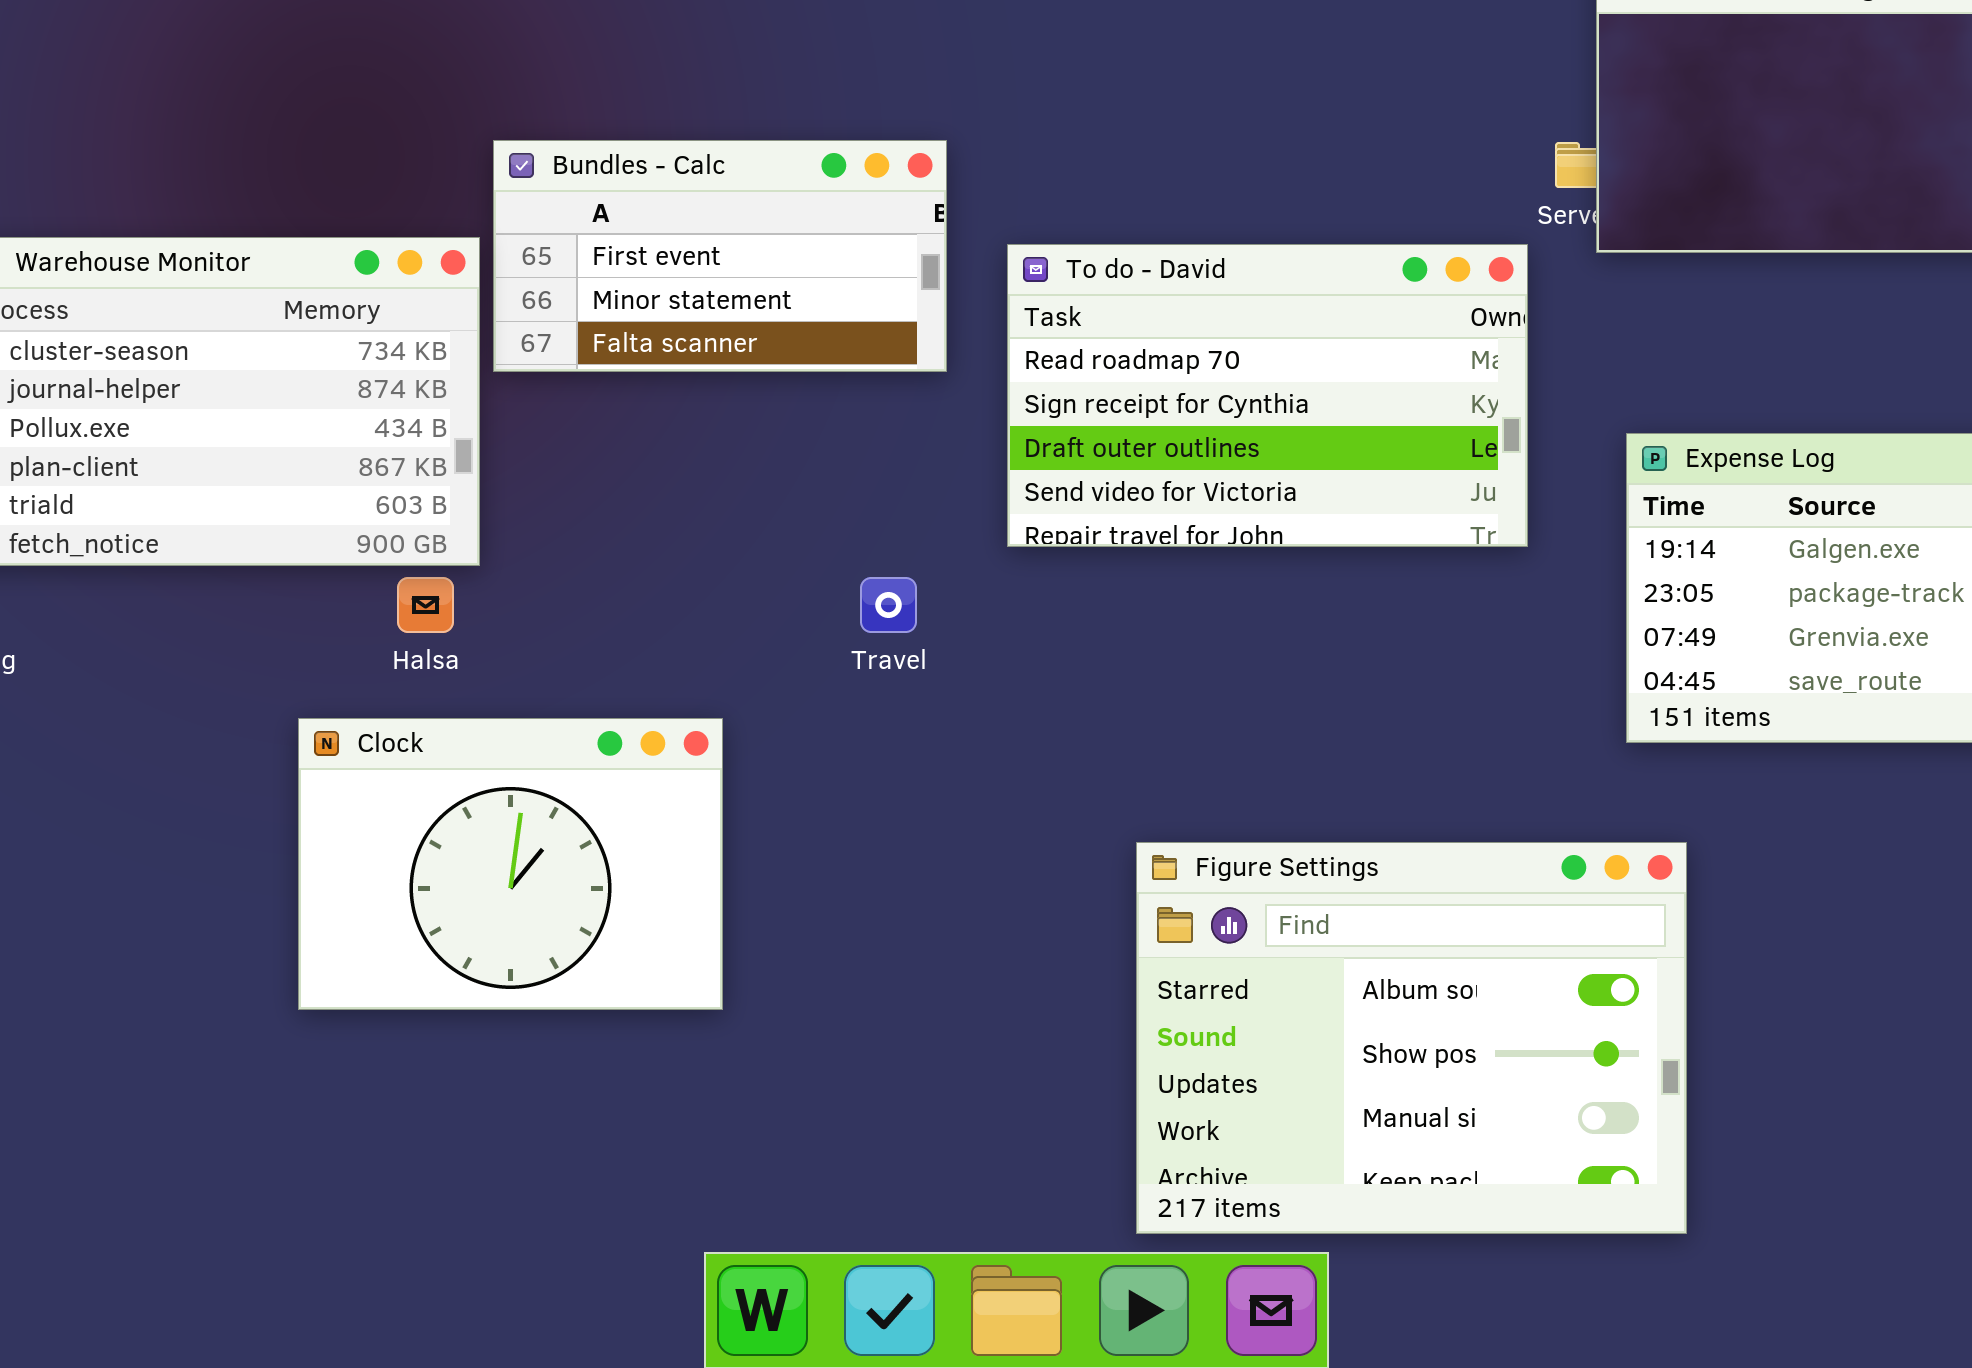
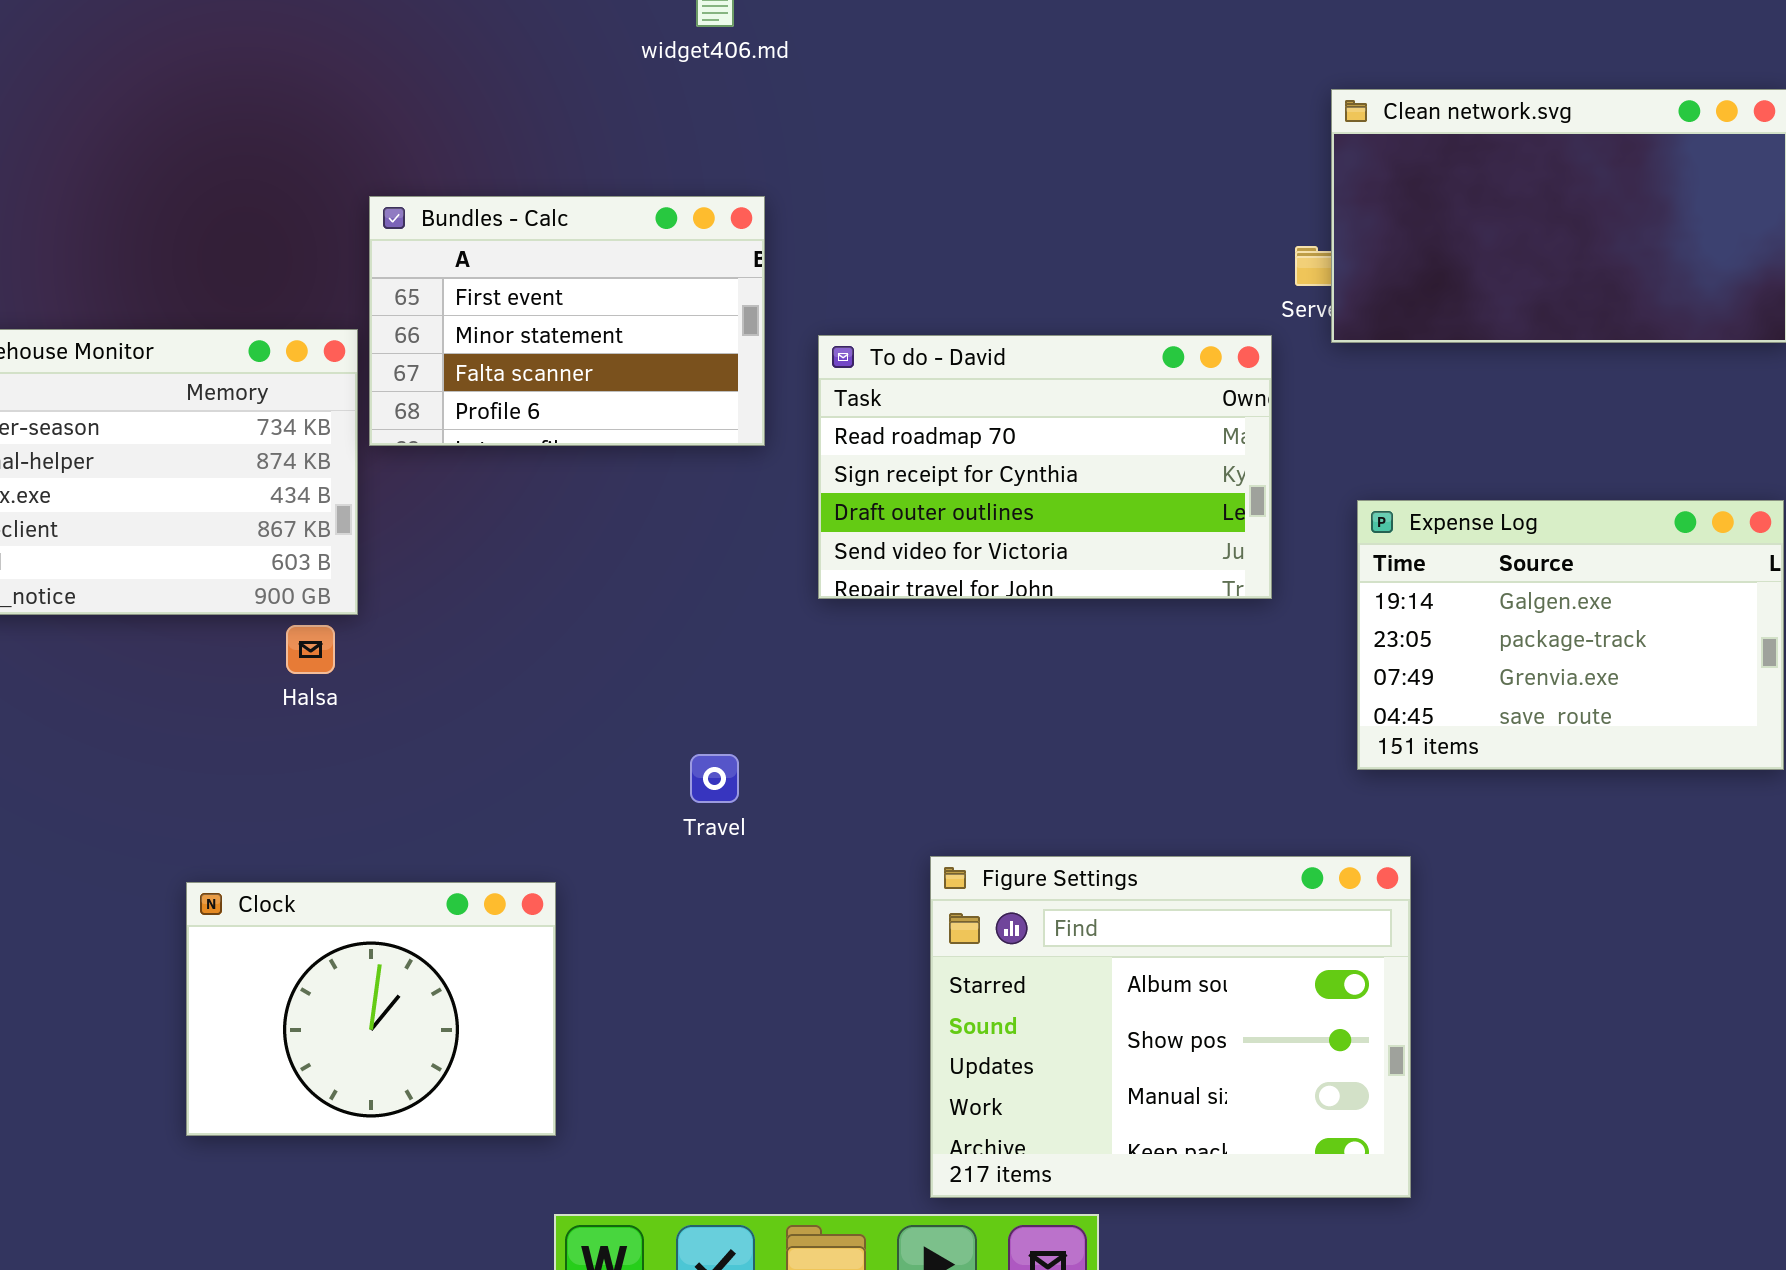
Bundles - Calc: [493,140,947,372] -> [369,196,765,446], resized
Travel: [860,577,917,633] -> [690,754,739,803], moved
Clock: [298,718,723,1010] -> [186,882,556,1136], moved

